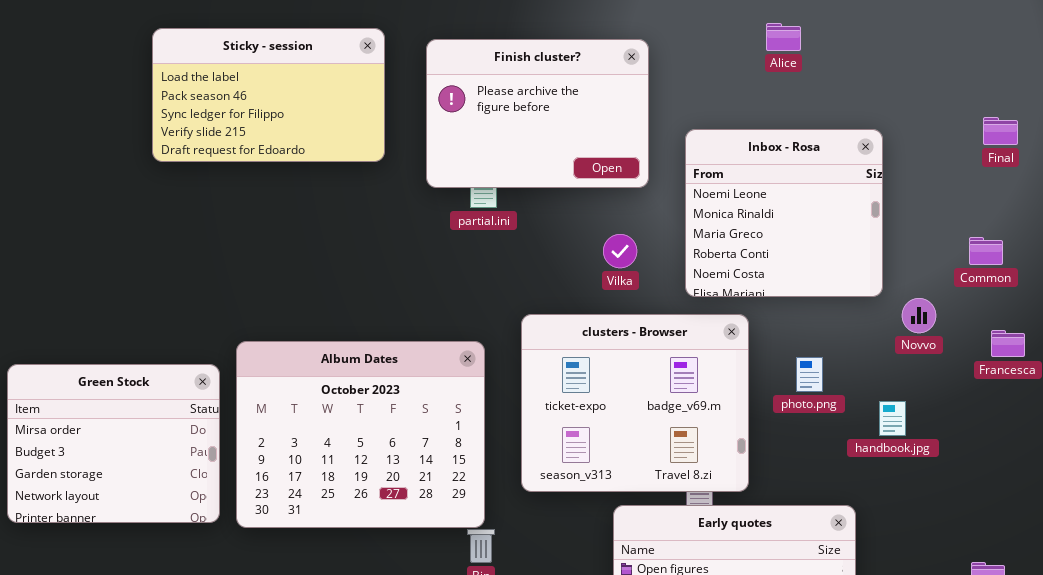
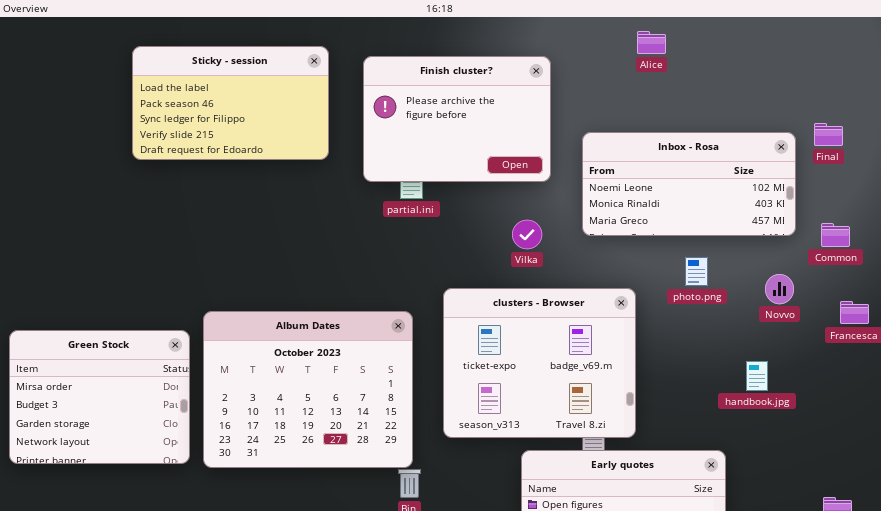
Alice: [766,23,801,51] -> [637,31,666,54], moved
Final: [983,117,1018,145] -> [814,123,843,146], moved
Inbox - Rosa: [685,129,883,297] -> [582,132,796,236], resized
photo.png: [796,357,823,392] -> [685,257,708,286], moved

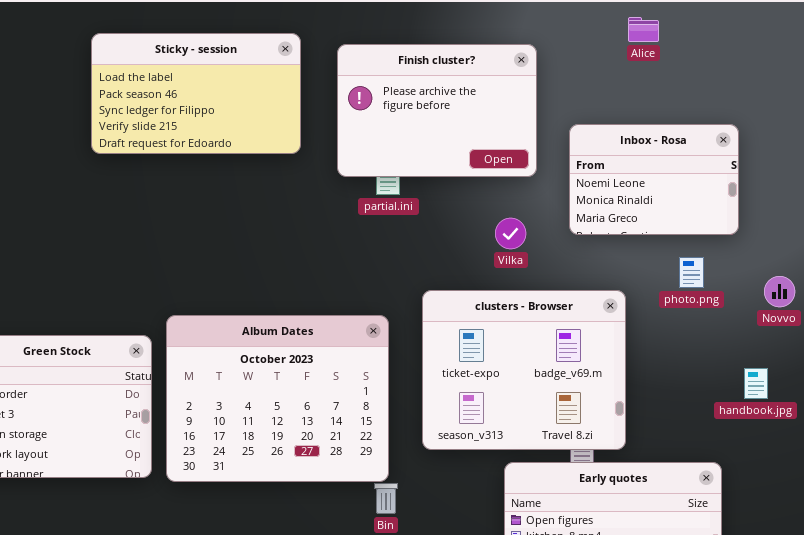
Inbox - Rosa: [582,132,796,236] -> [569,124,739,235], resized

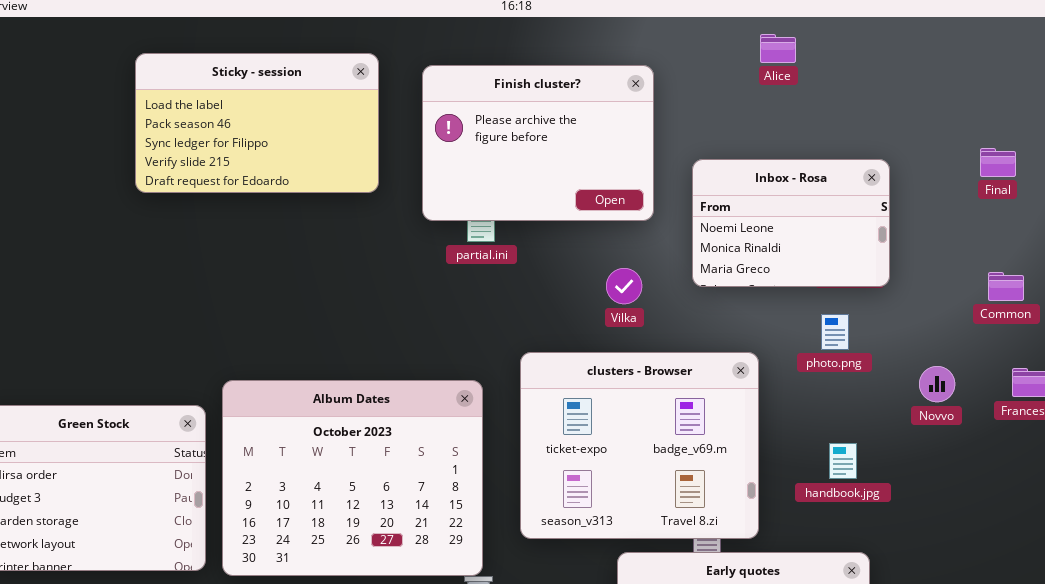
Novvo: [764,276,795,307] -> [919,366,955,402], moved
handbook.jpg: [744,368,768,399] -> [829,443,857,479], moved

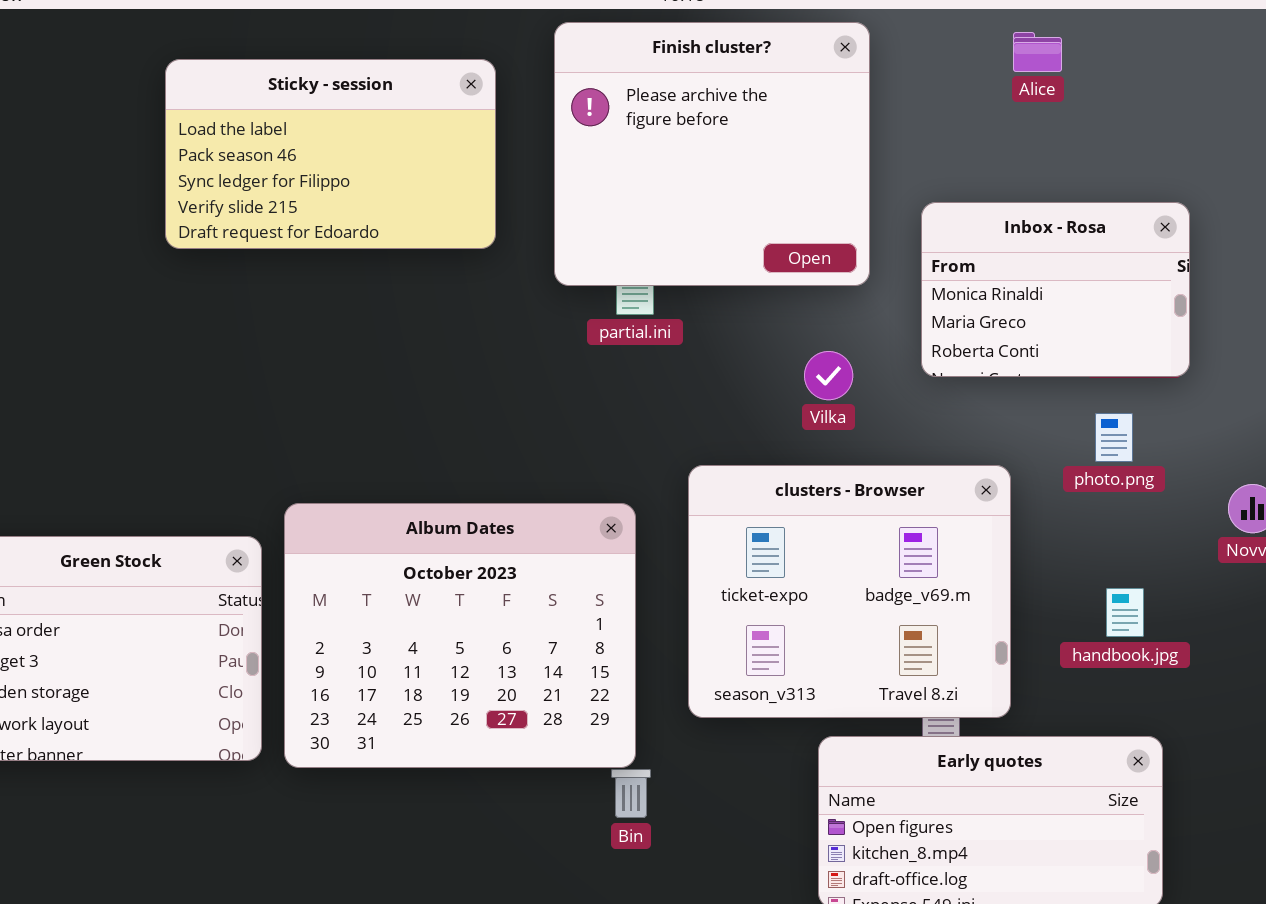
Finish cluster?: [422,65,654,221] -> [554,22,870,286], resized
Inbox - Rosa: [692,159,890,287] -> [921,202,1190,377], scrolled down 1 row

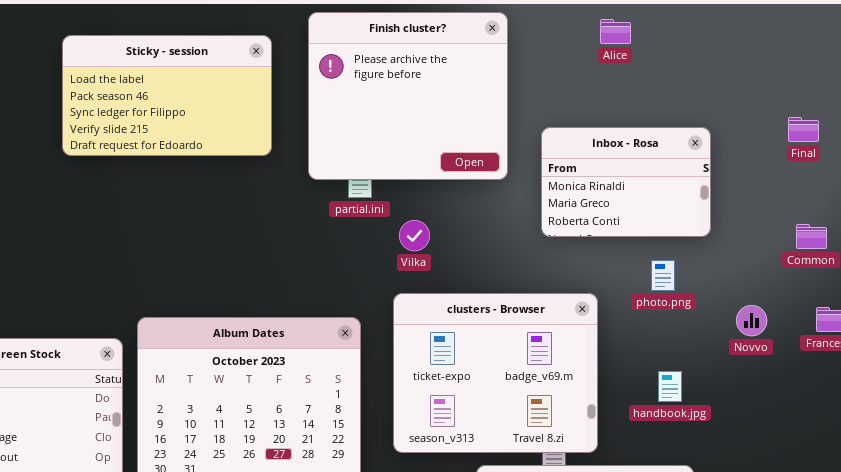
Vilka: [804,351,853,400] -> [399,220,430,251], moved

